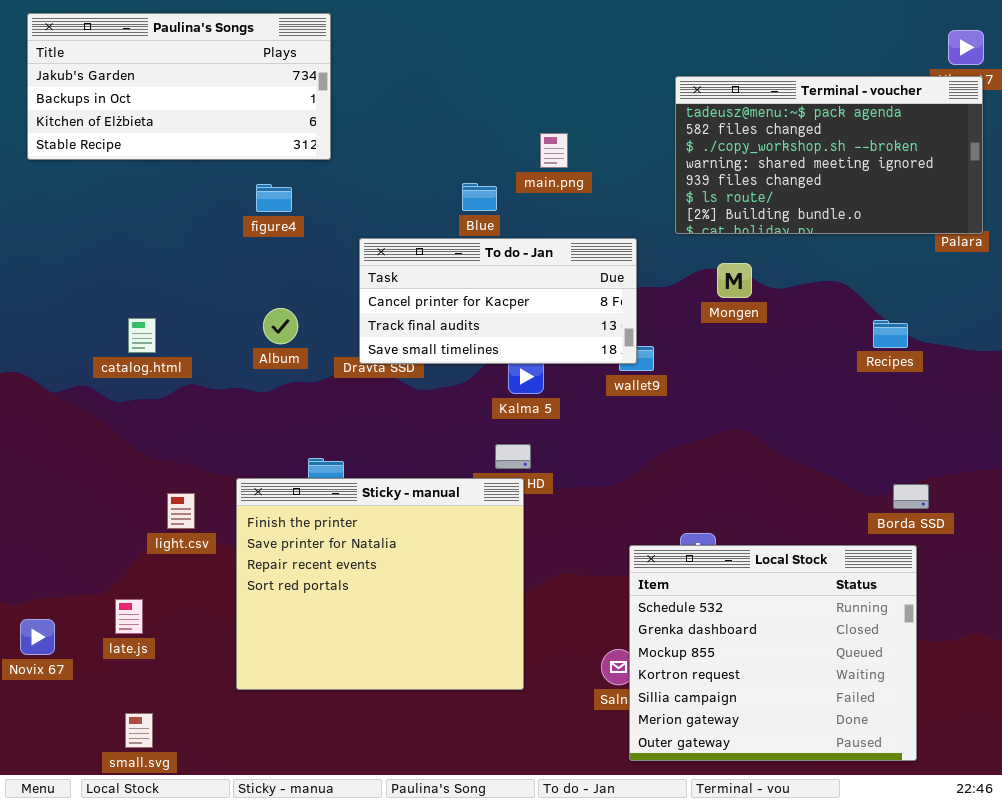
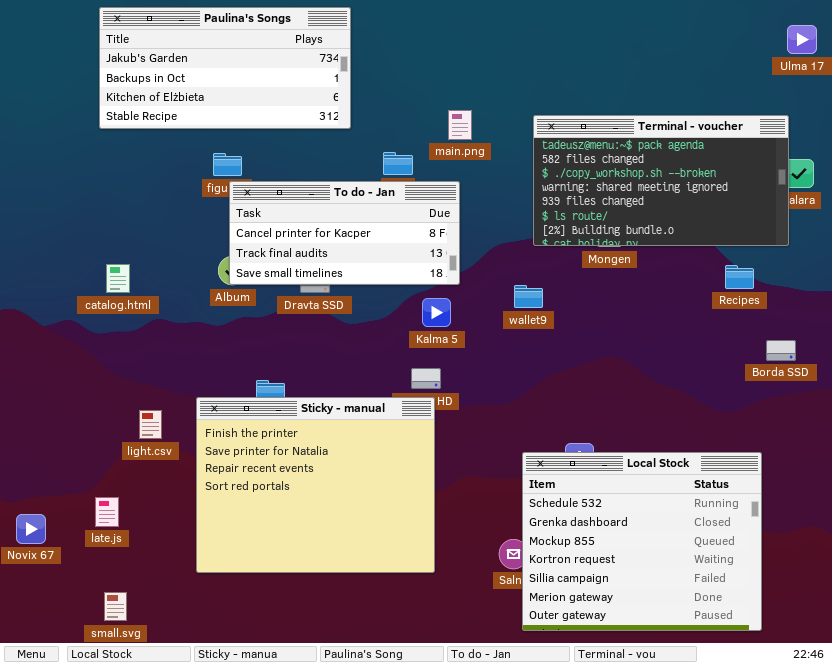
Paulina's Songs: [27,13,331,160] -> [99,7,351,129], moved
Terminal - voucher: [675,76,983,234] -> [533,115,789,246], moved
To do - Jan: [359,238,637,364] -> [229,181,460,285], moved
Borda SSD: [893,484,929,509] -> [766,340,796,361], moved

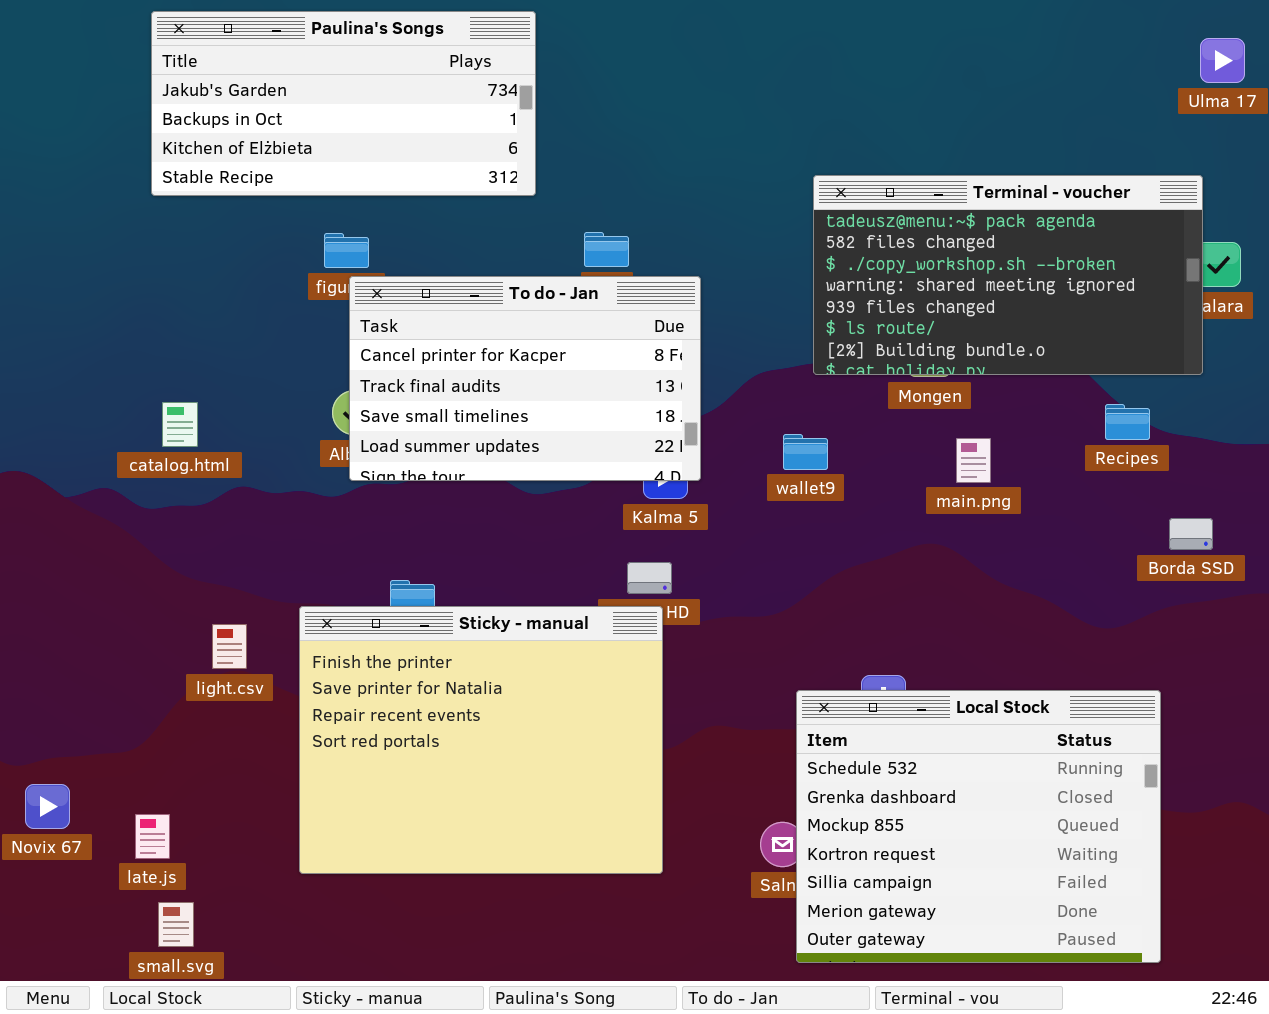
main.png: [448,110,472,140] -> [956,438,991,483], moved
To do - Jan: [229,181,460,285] -> [349,276,701,481], resized
late.js: [95,497,119,527] -> [135,814,170,859], moved

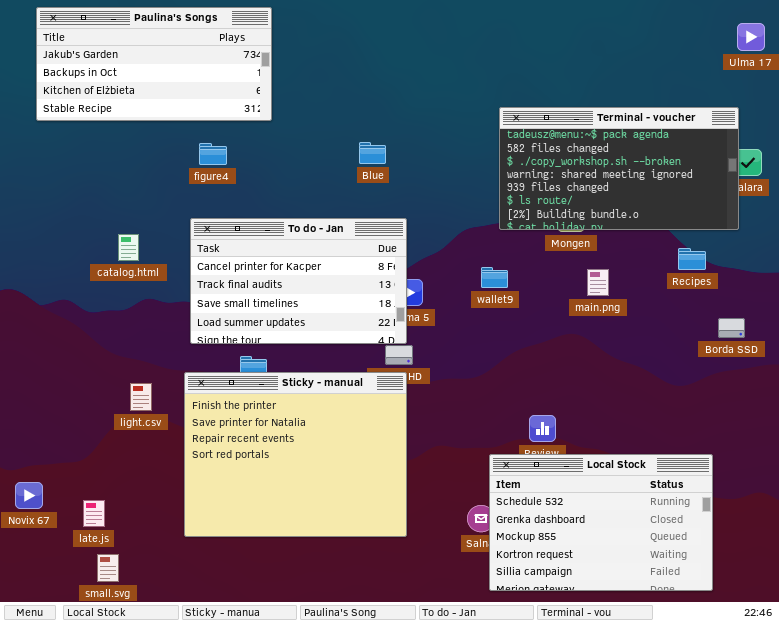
Paulina's Songs: [151,11,536,196] -> [36,7,272,121], moved
To do - Jan: [349,276,701,481] -> [190,218,407,344], moved
catalog.html: [162,402,198,447] -> [118,234,139,261], moved
Local Stock: [796,690,1161,963] -> [489,454,713,591], resized

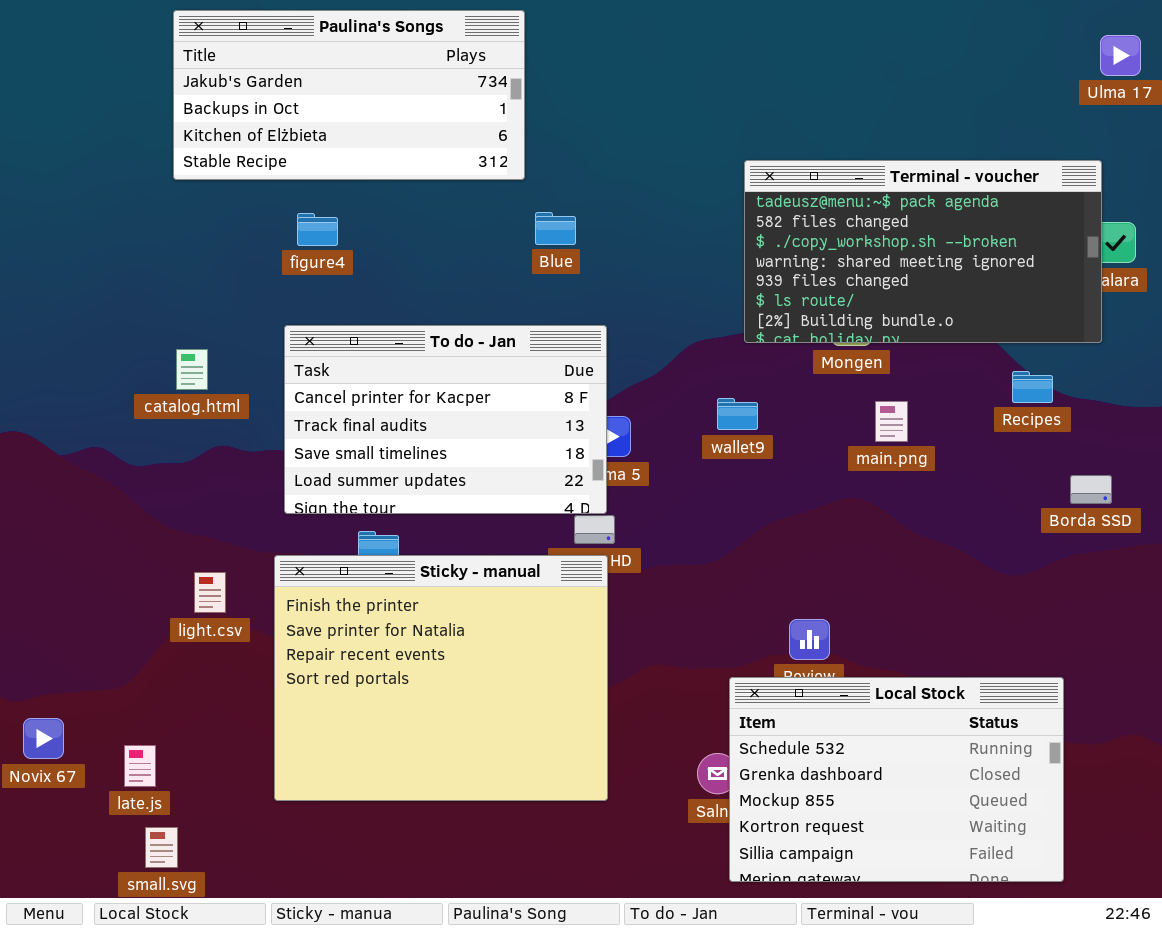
Paulina's Songs: [36,7,272,121] -> [173,10,525,180], moved

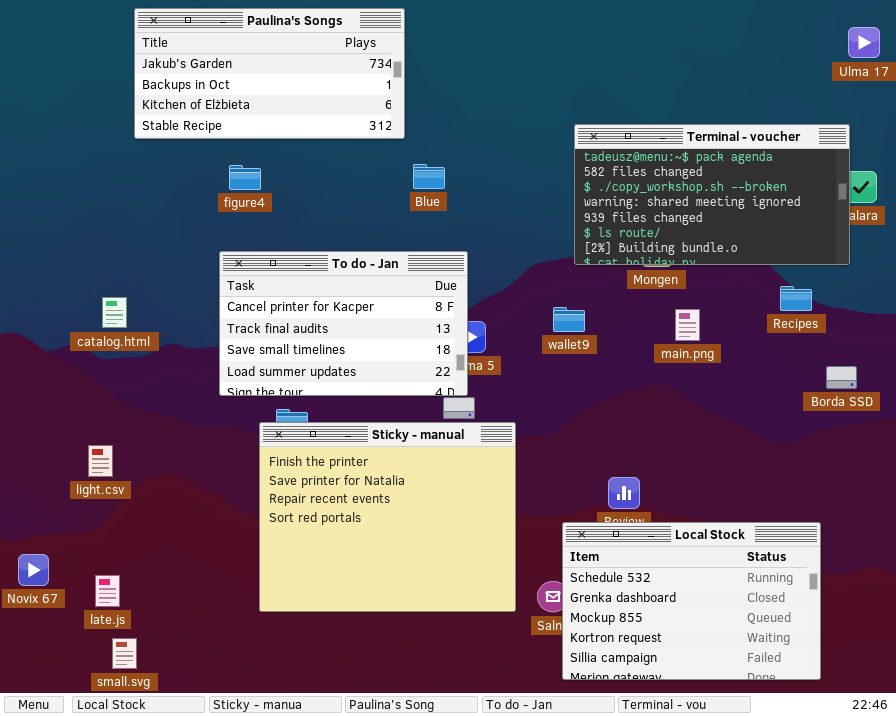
catalog.html: [176,349,208,390] -> [102,297,127,328], moved
Sticky - manual: [274,555,608,801] -> [259,422,516,612], moved
light.csv: [194,572,226,613] -> [88,445,113,477], moved

